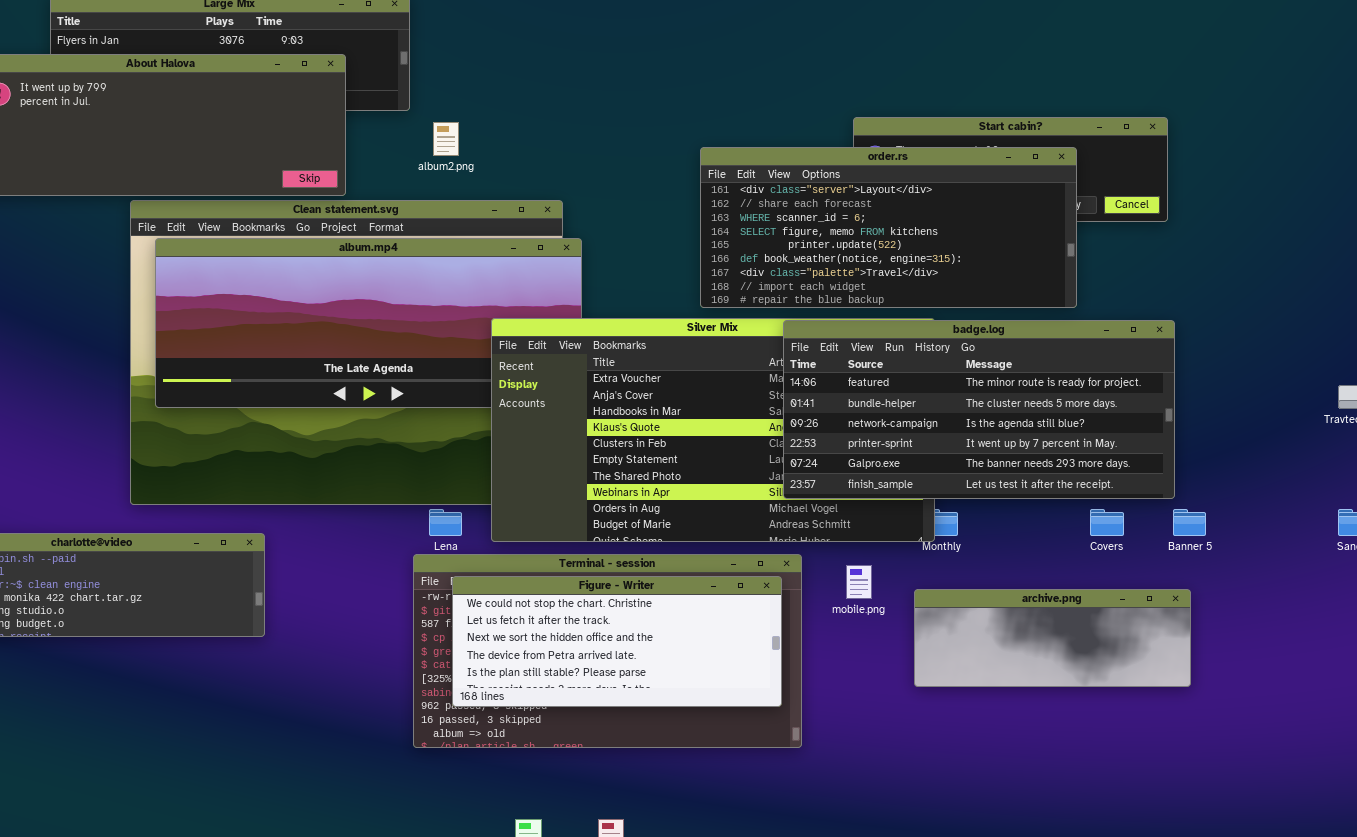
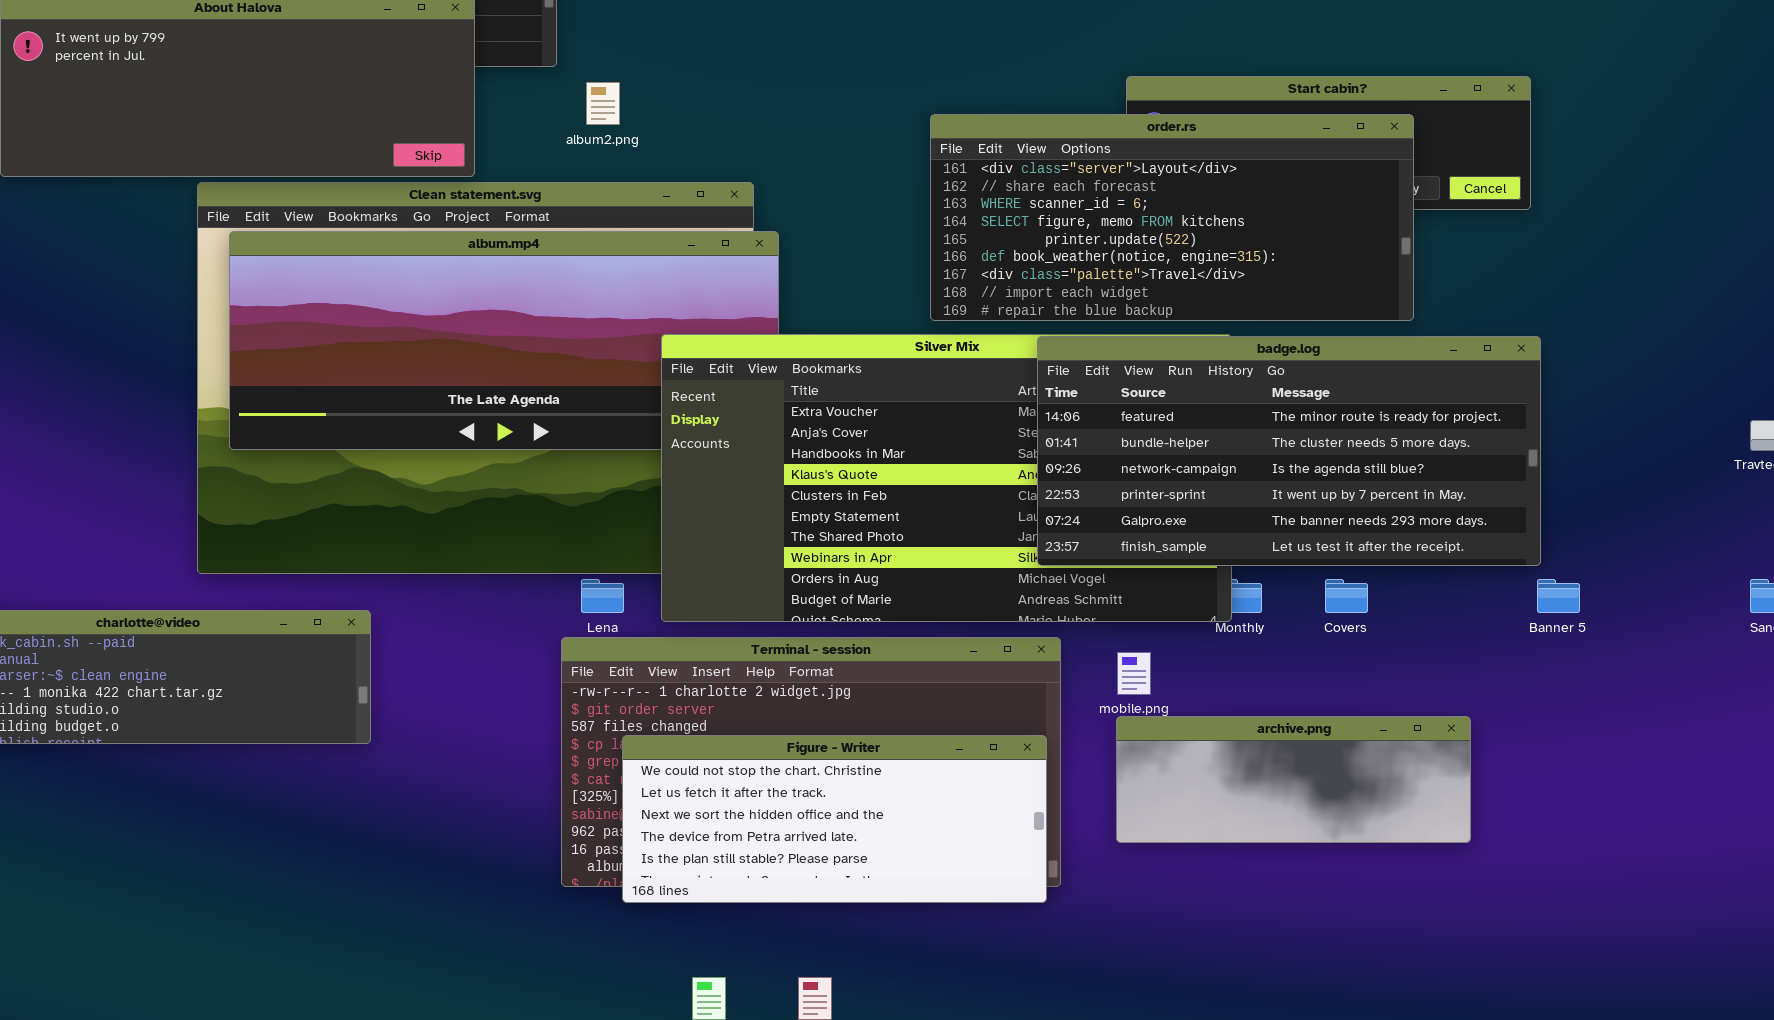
Covers: [1090,509,1124,536] -> [1325,579,1368,613], moved
Figure - Writer: [452,576,782,707] -> [622,735,1047,903], moved
archive.png: [914,589,1191,687] -> [1116,716,1471,843], moved

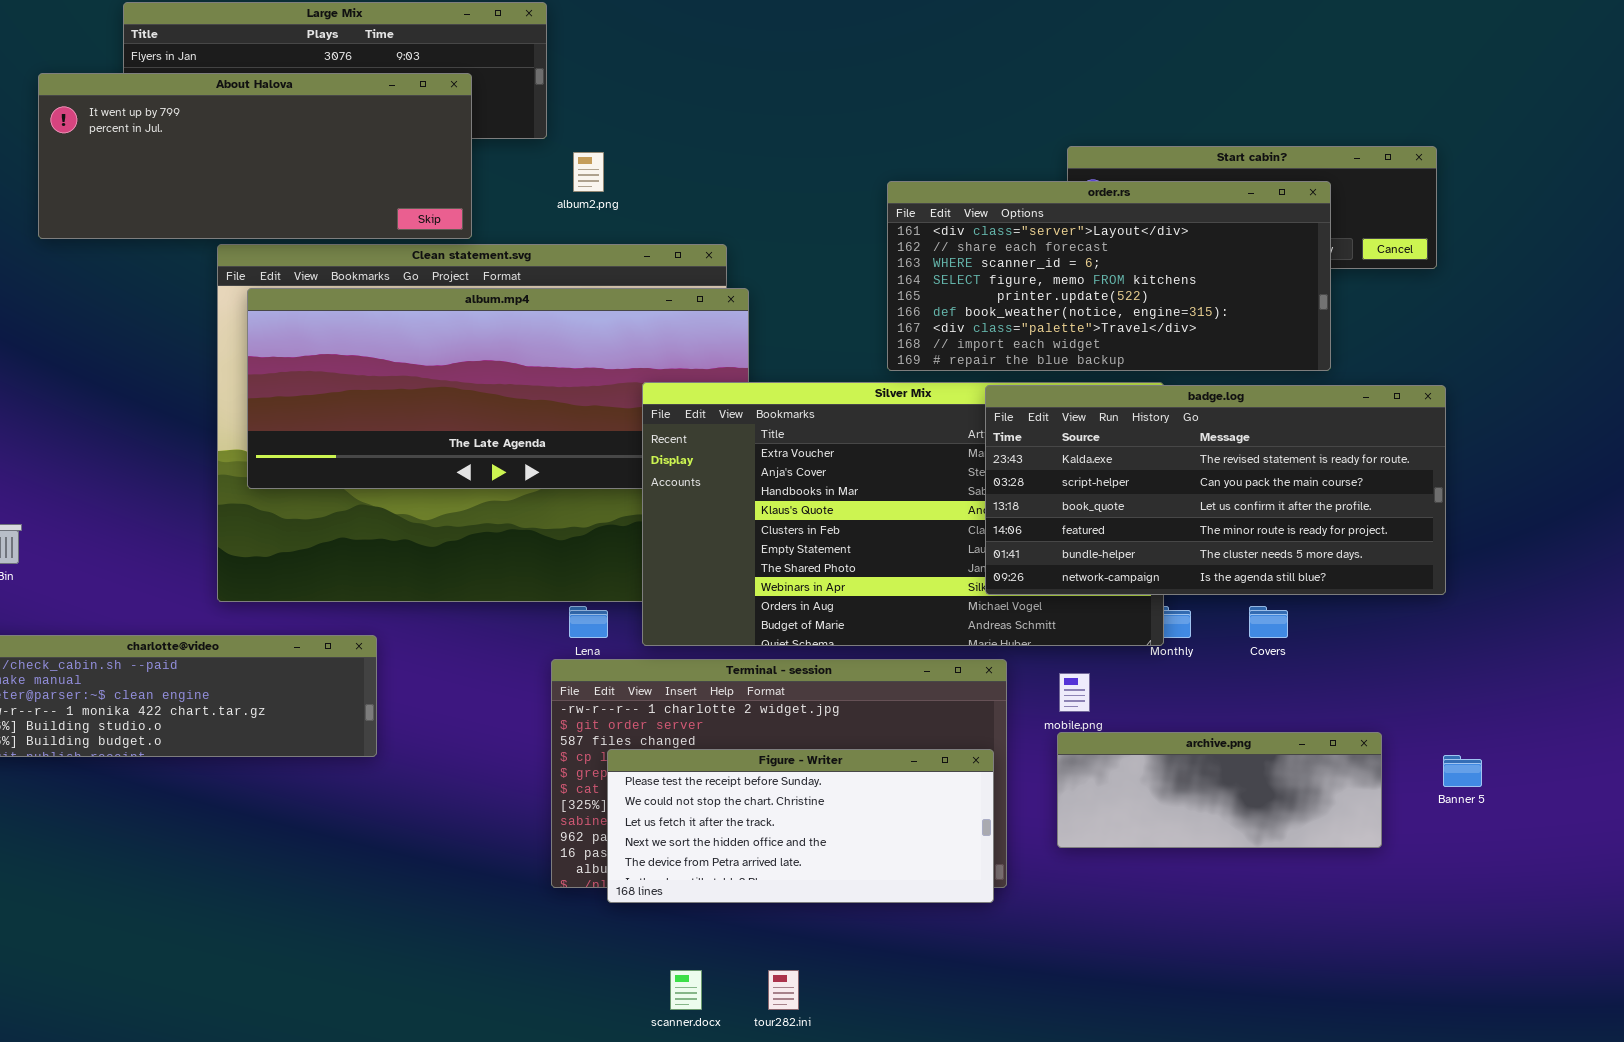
badge.log: [1037,336,1541,566] -> [985,385,1446,595], scrolled up 3 rows
Banner 5: [1537,579,1580,613] -> [1443,755,1482,787], moved
Figure - Writer: [622,735,1047,903] -> [607,749,994,903], scrolled up 1 row

